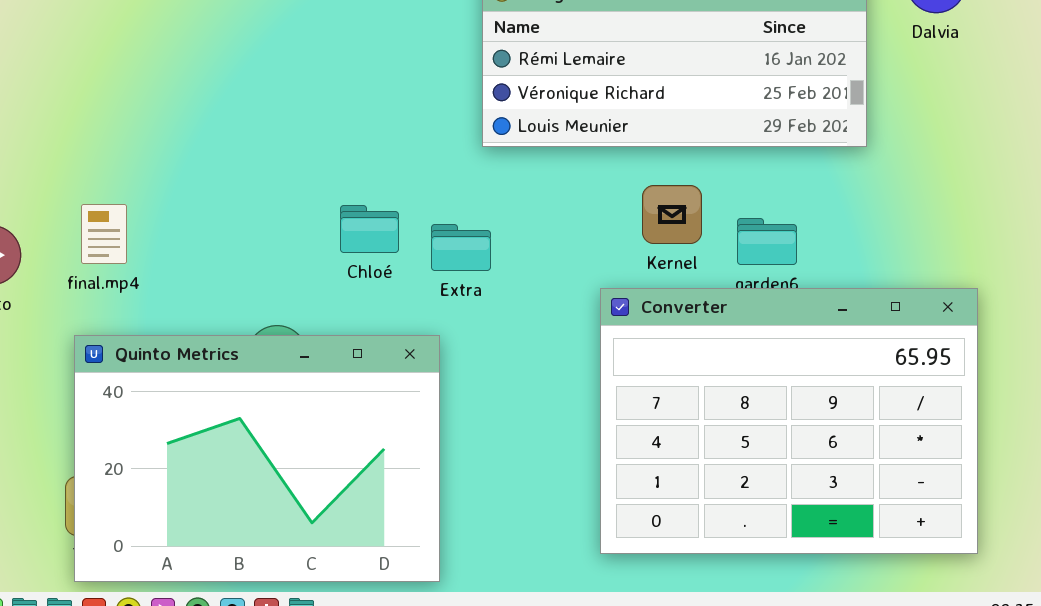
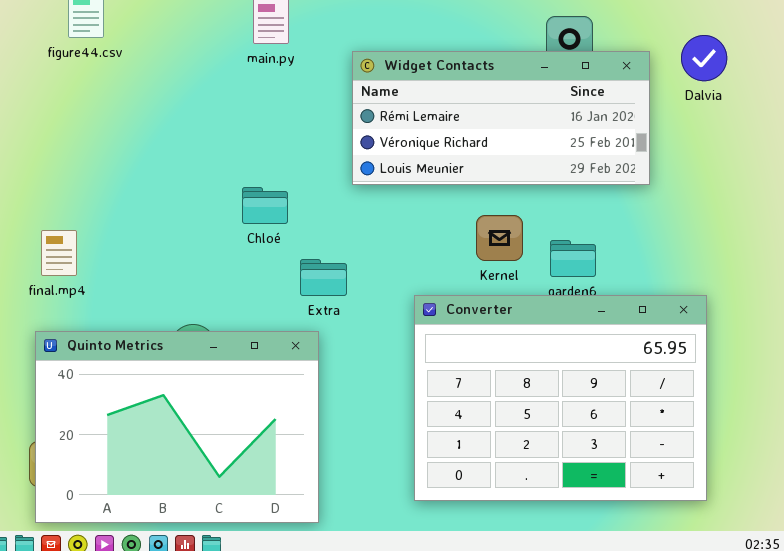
Chloé: [340,205,399,253] -> [242,187,288,224], moved
Extra: [431,224,491,271] -> [300,259,347,296], moved
Converter: [600,288,978,554] -> [414,295,707,501], moved

